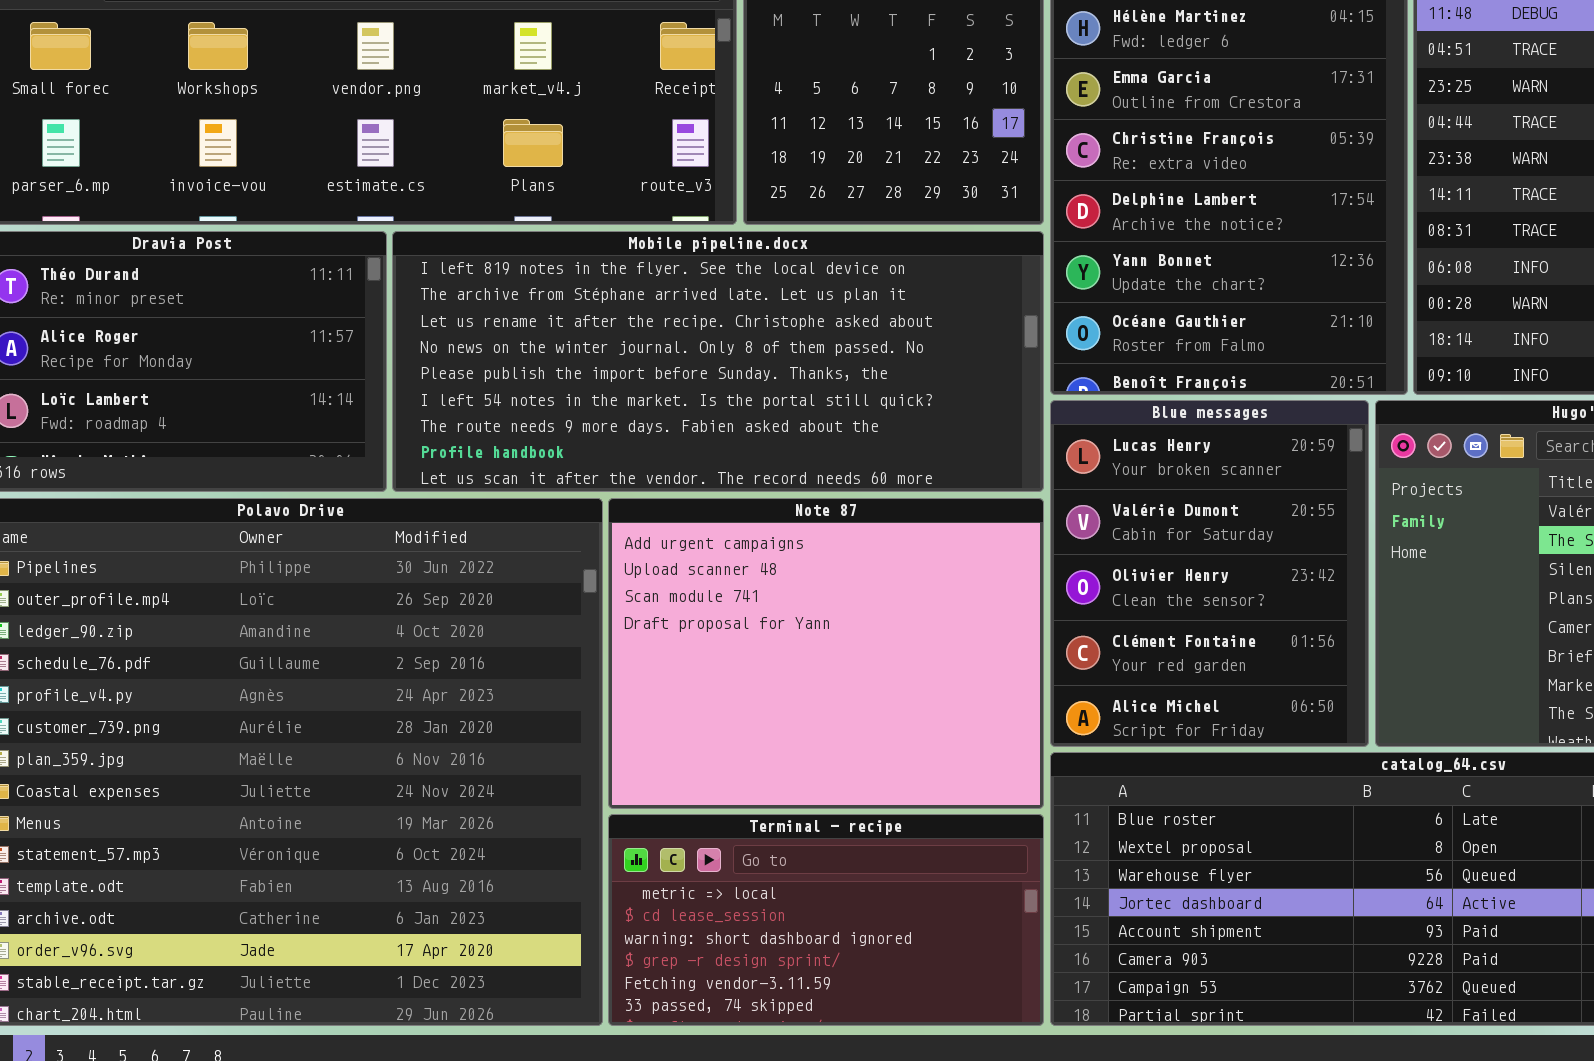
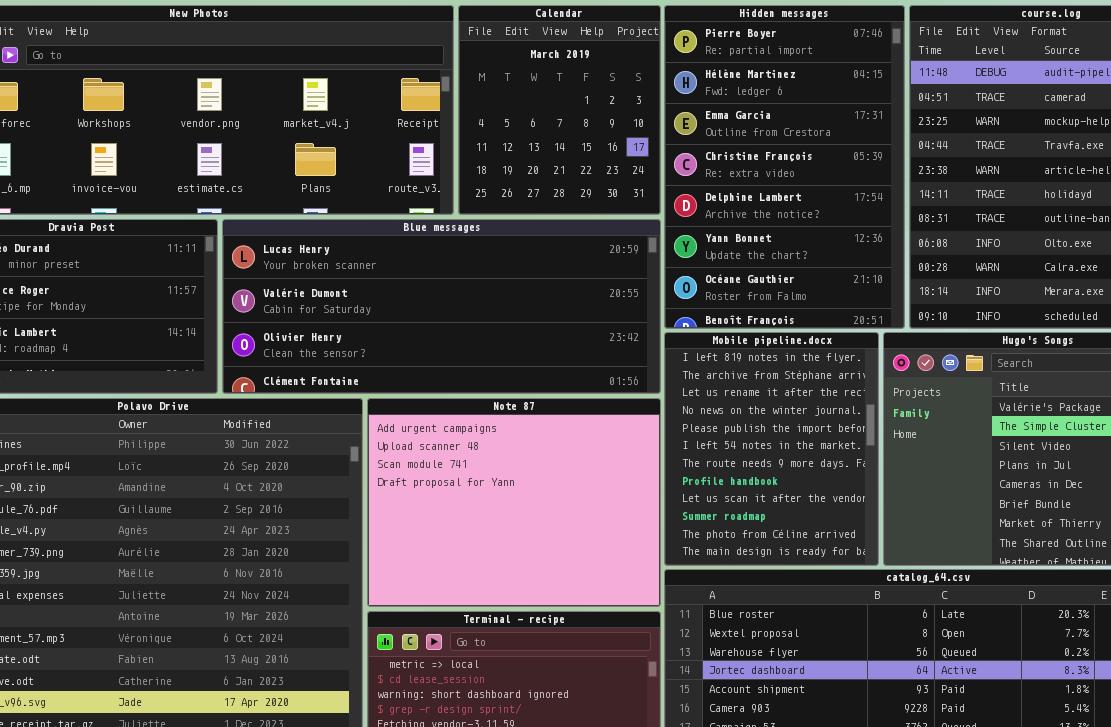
Mobile pipeline.docx: [392,231,1044,492] -> [664,332,879,566], moved, resized
Blue messages: [1050,400,1369,747] -> [222,219,661,394], moved, resized

